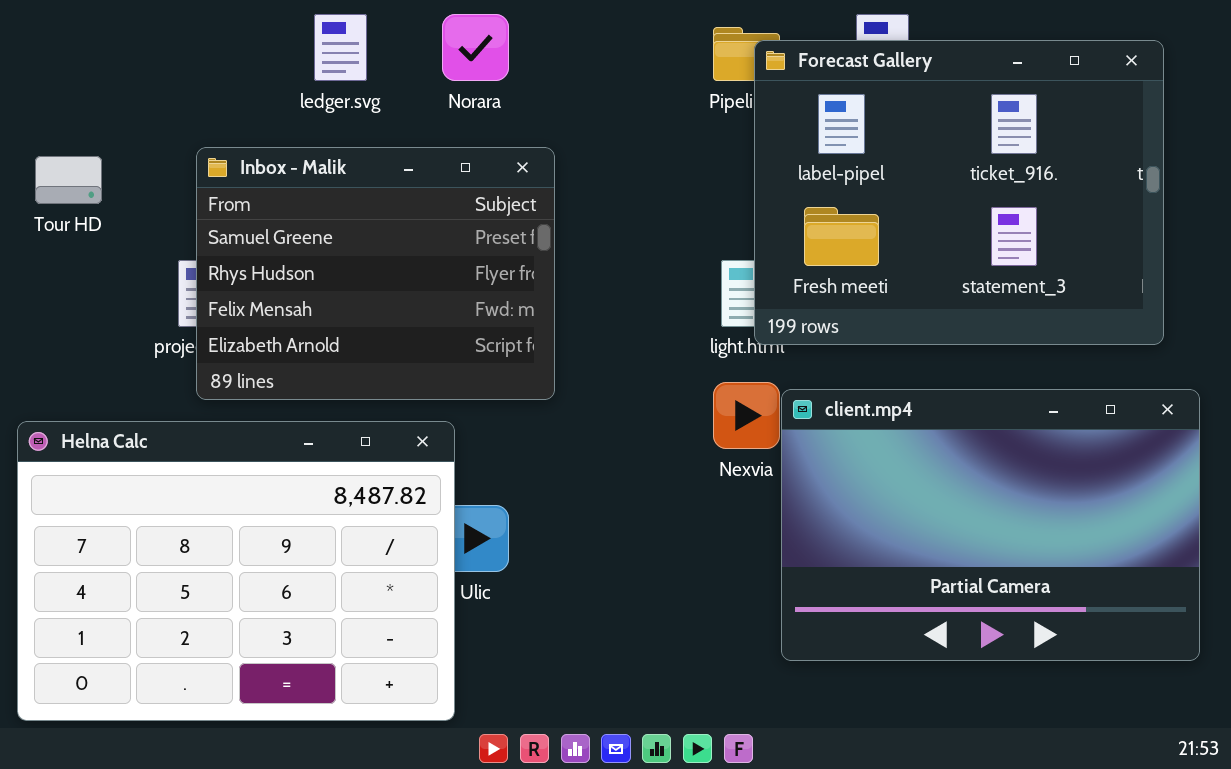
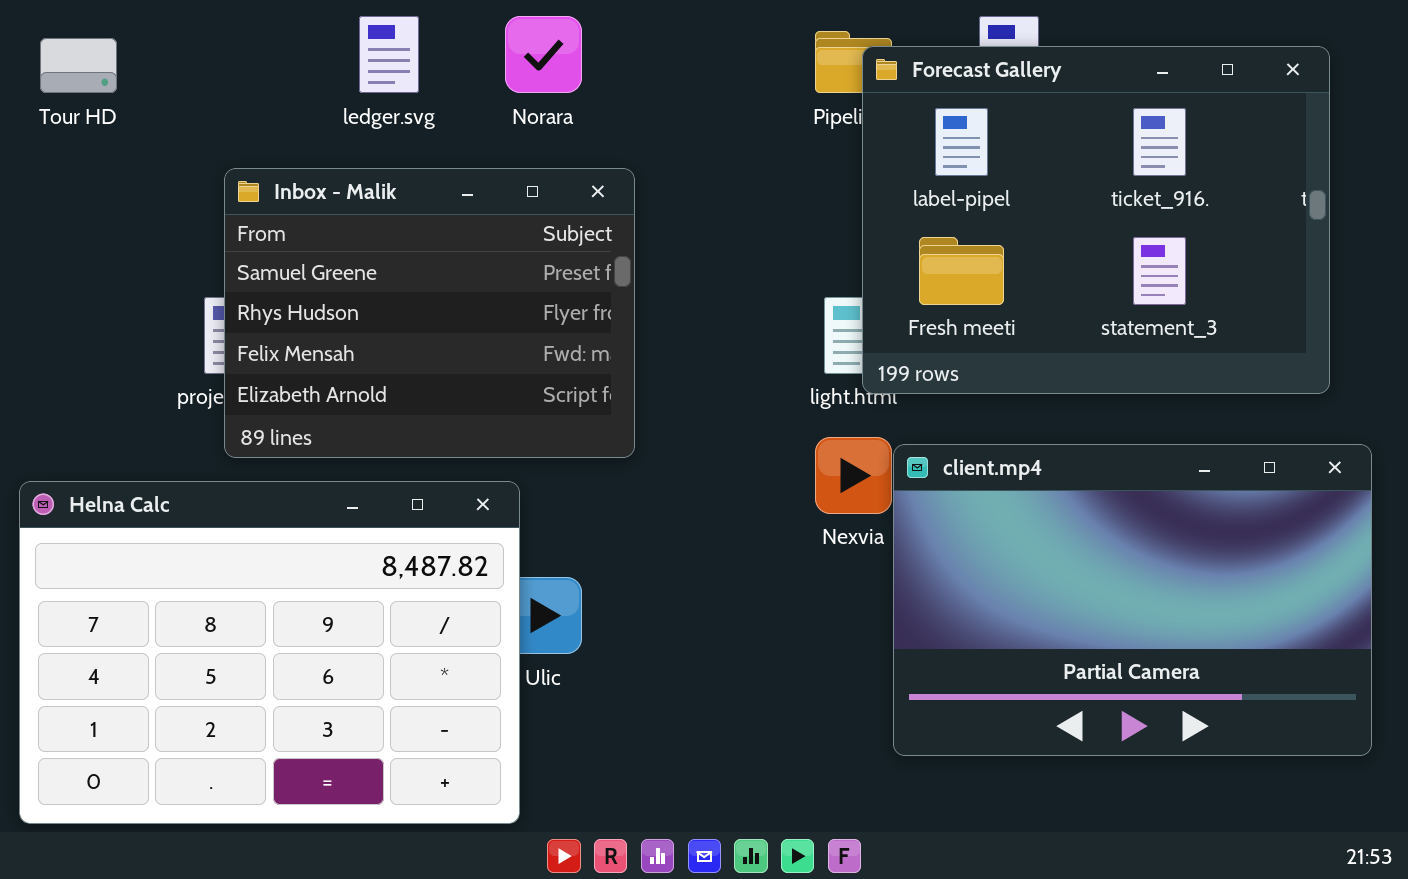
Tour HD: [35,156,102,204] -> [40,38,117,93], moved

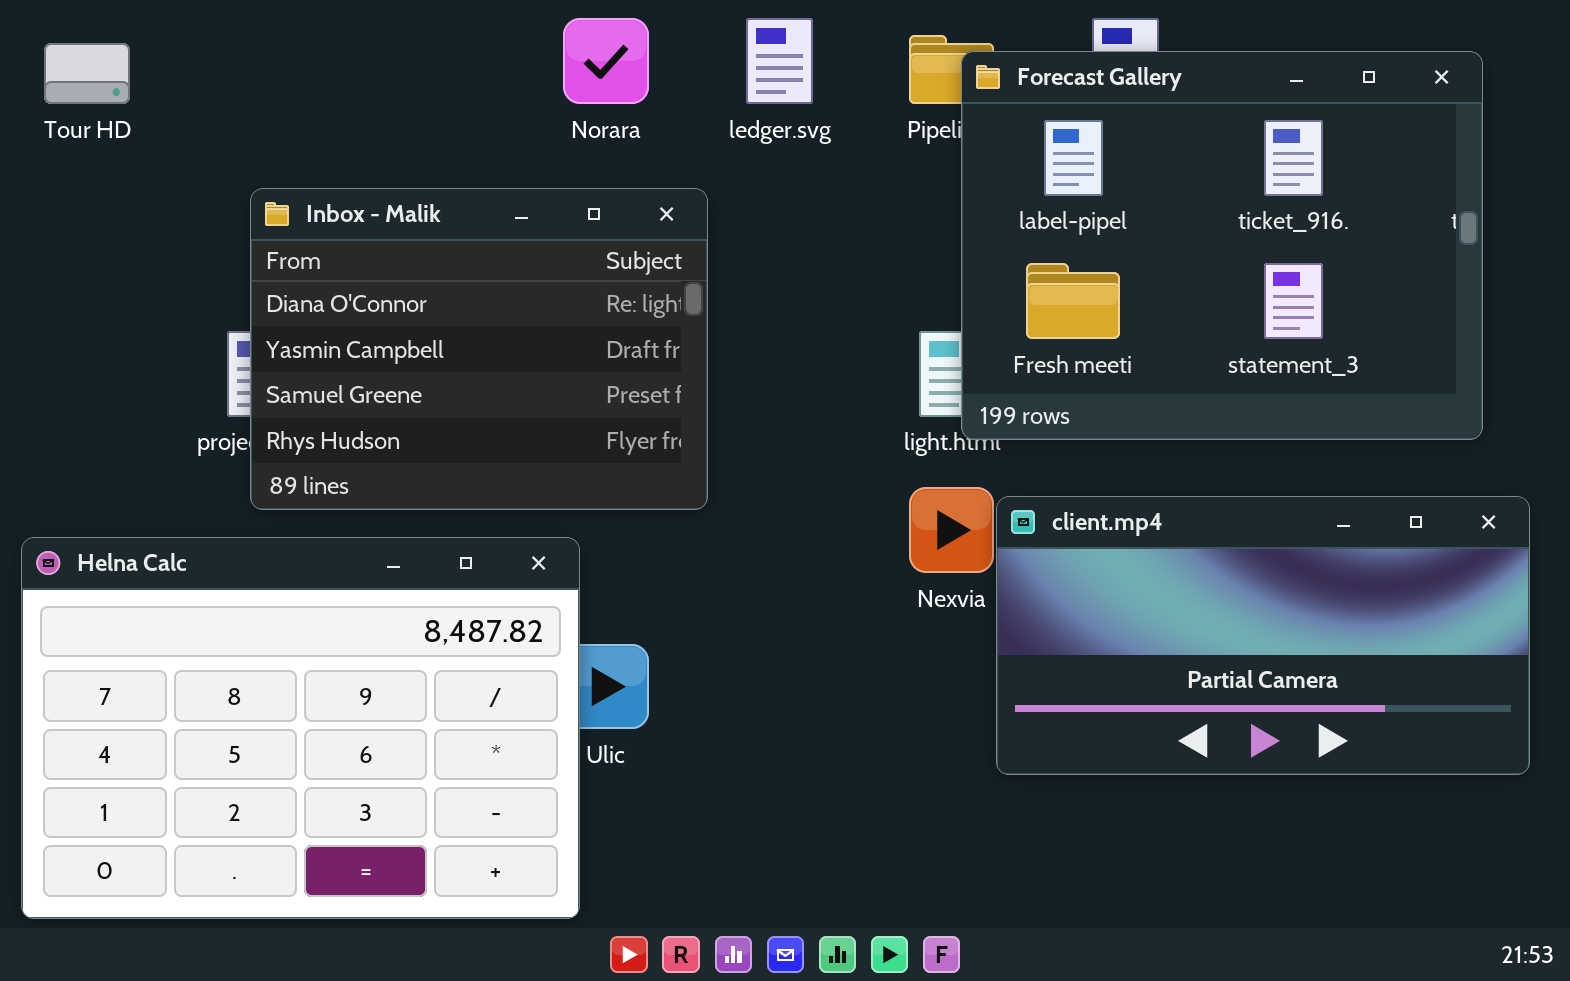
ledger.svg: [359,16,419,93] -> [746,18,813,104], moved
Inbox - Malik: [224,168,635,458] -> [250,188,708,510], scrolled up 2 rows
client.mp4: [893,444,1372,756] -> [996,496,1530,775], resized

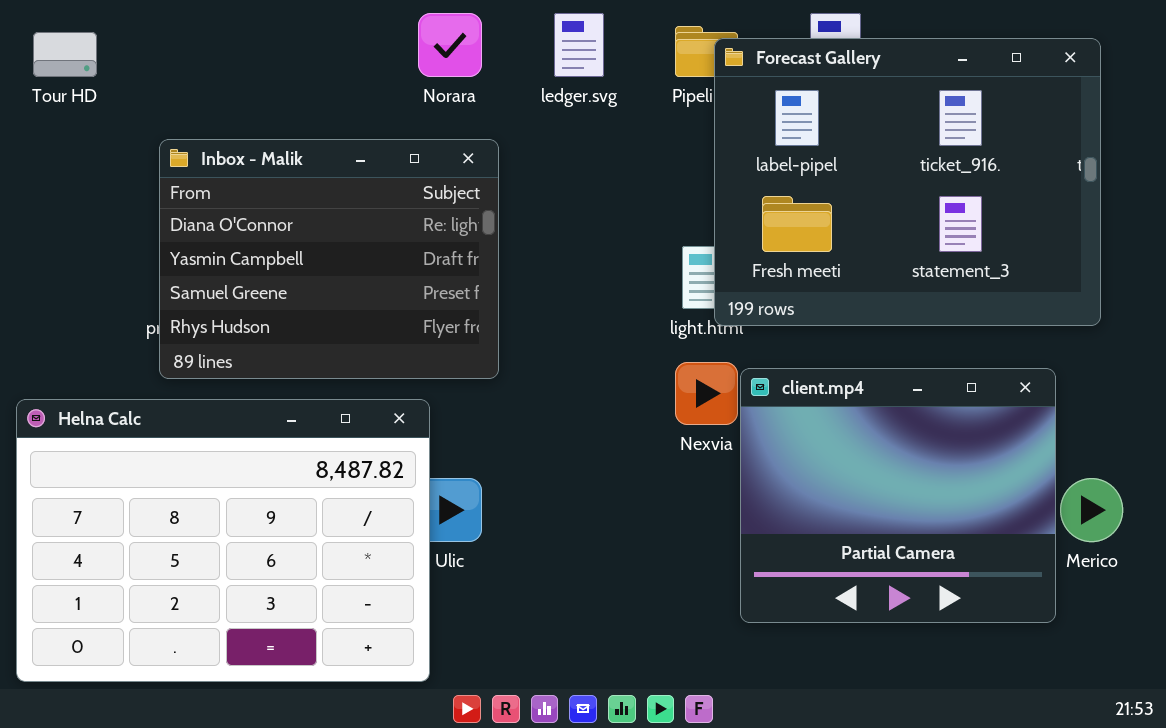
Inbox - Malik: [250,188,708,510] -> [159,139,499,379], moved
client.mp4: [996,496,1530,775] -> [740,368,1056,623], resized

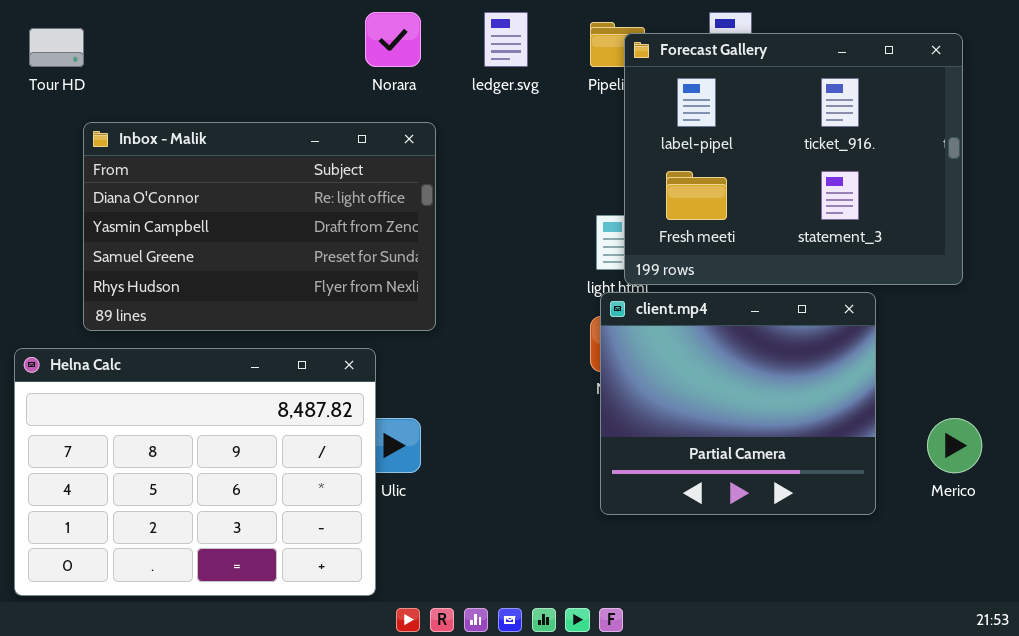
Inbox - Malik: [159,139,499,379] -> [83,122,436,331], resized
client.mp4: [740,368,1056,623] -> [600,292,876,515], moved

